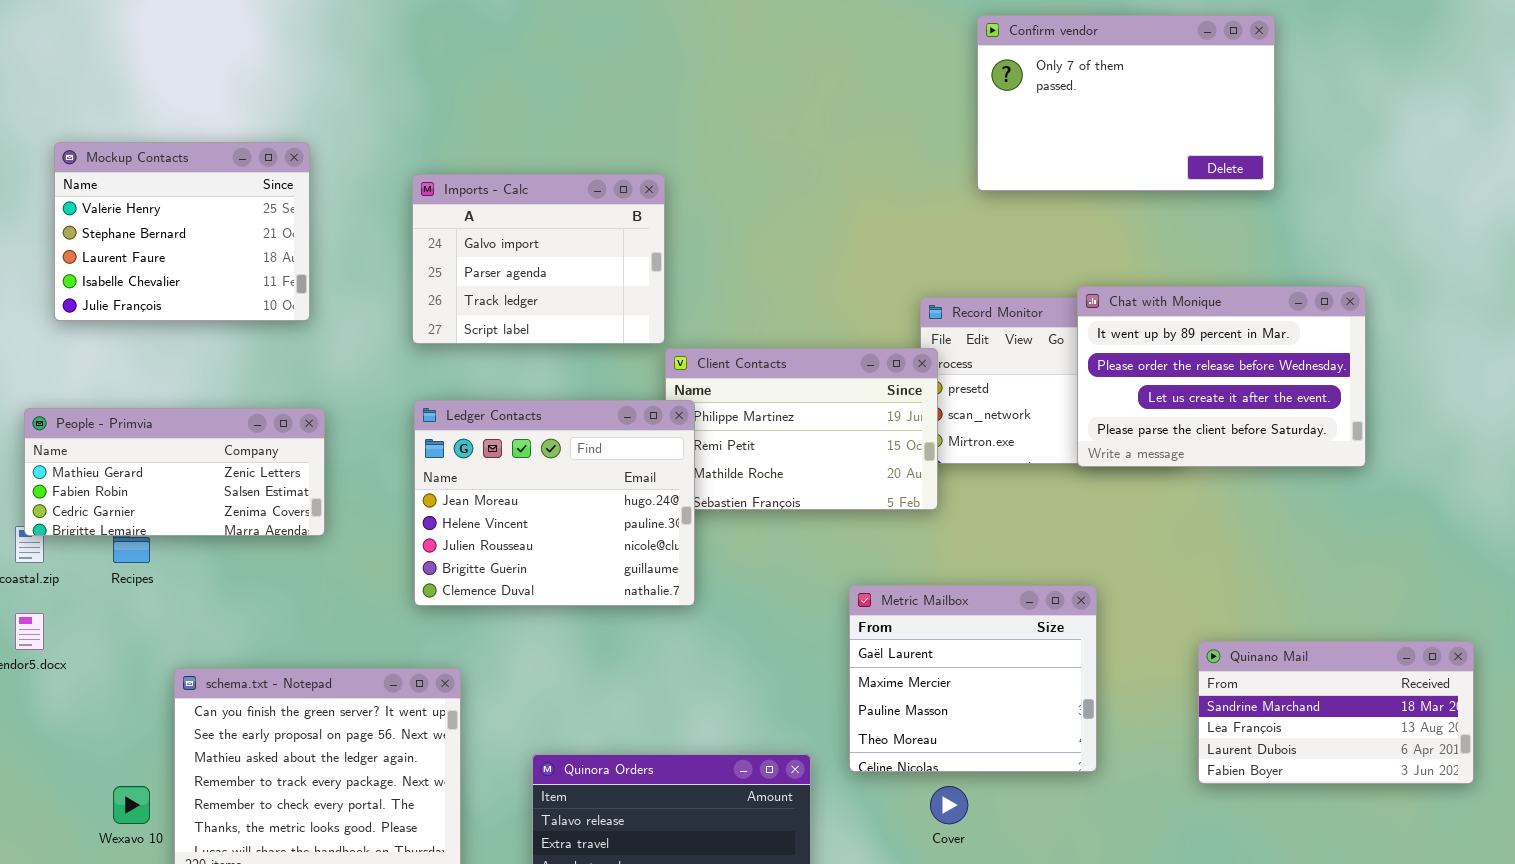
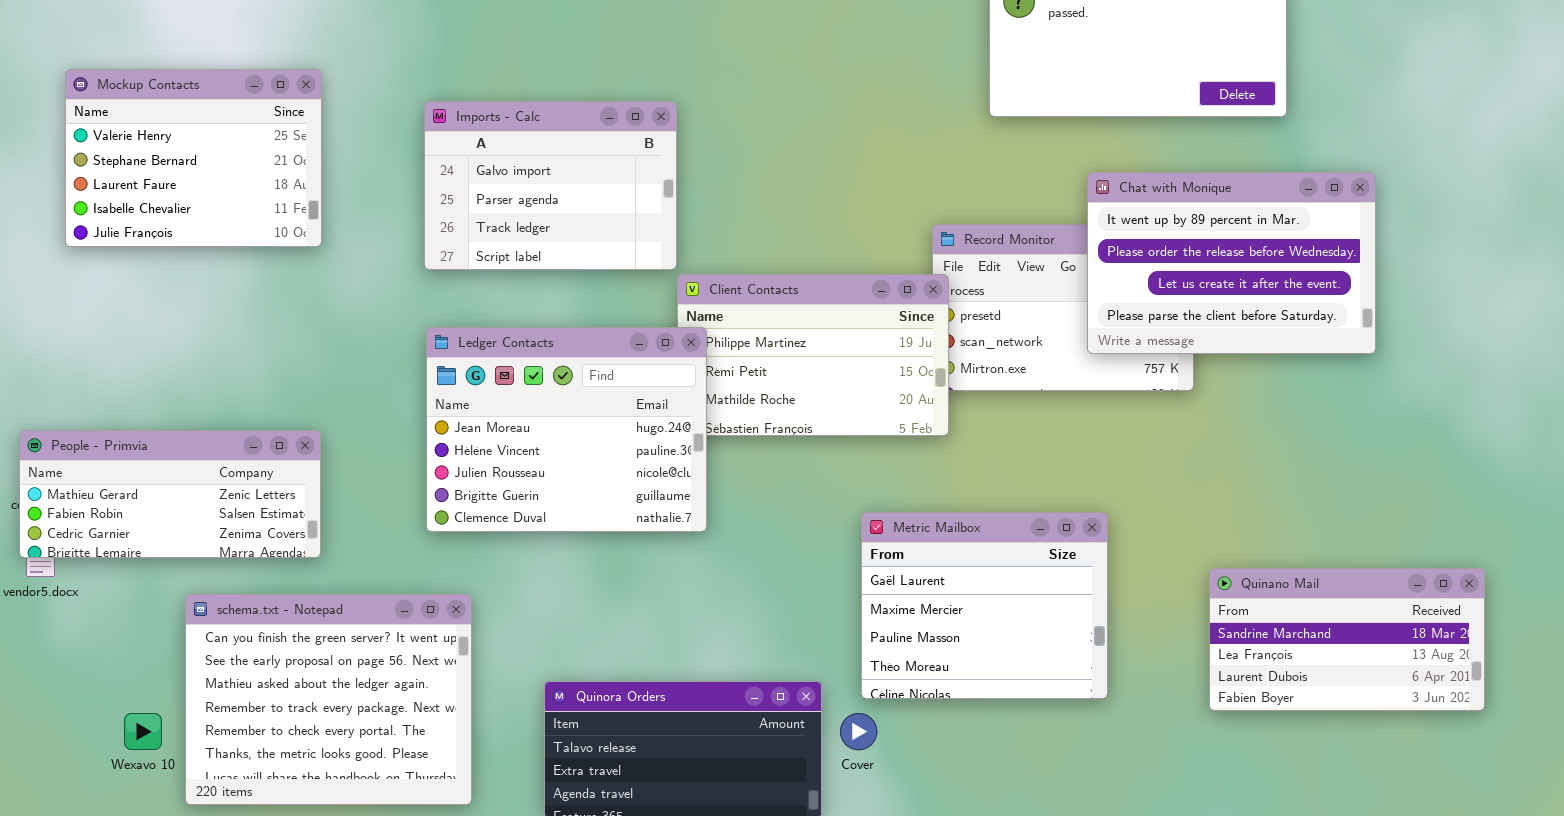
Chat with Monique: [1077,286,1366,467] -> [1087,172,1376,354], moved
People - Primvia: [24,408,325,536] -> [19,430,321,558], moved
Cover: [930,786,968,824] -> [840,713,877,750], moved

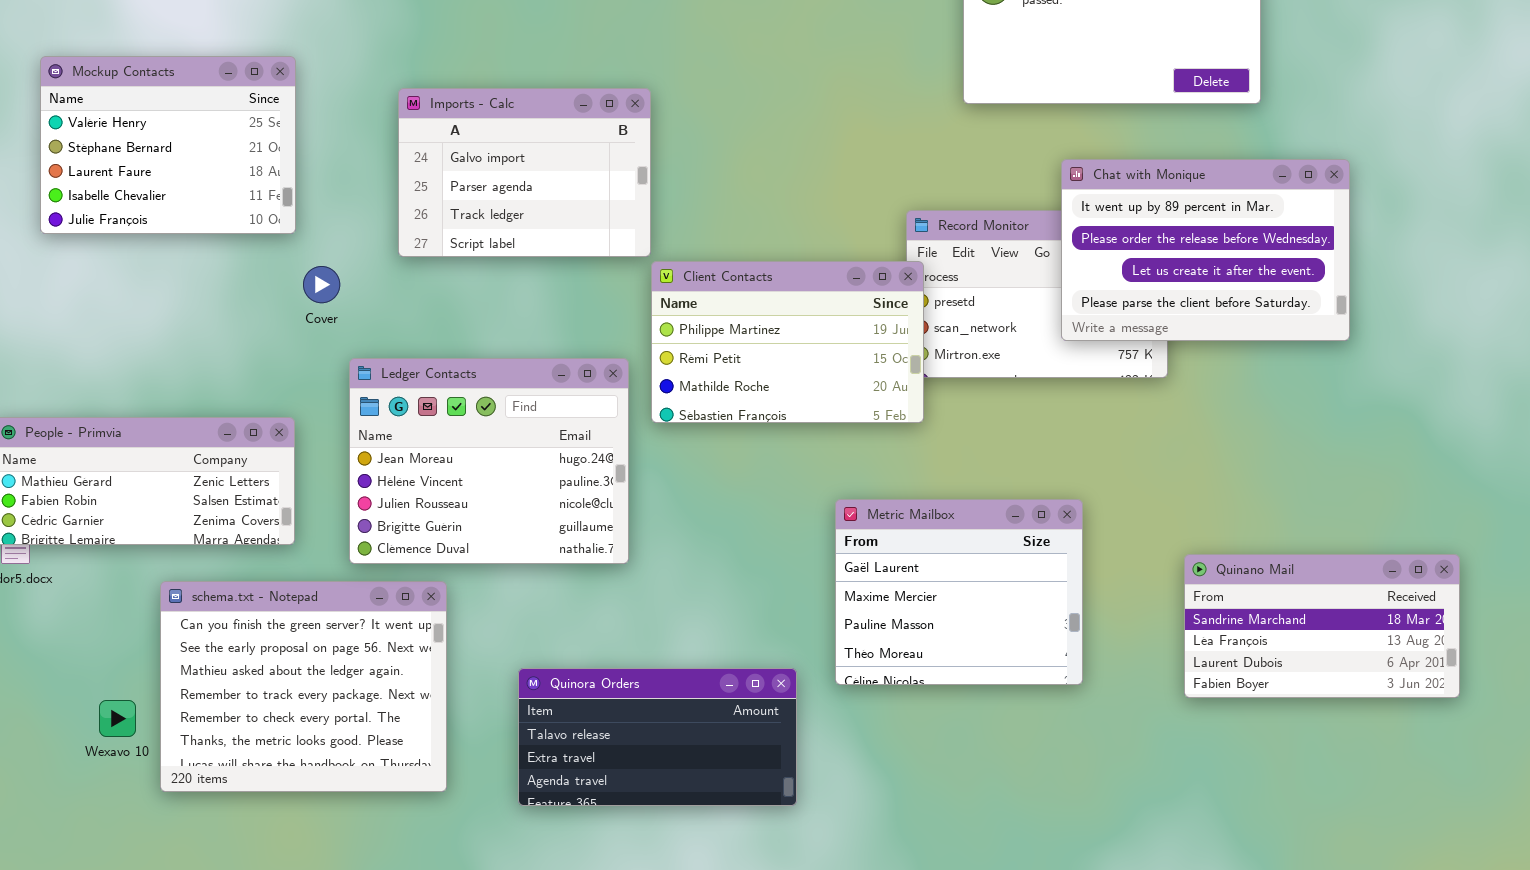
Ledger Contacts: [426,327,707,532] -> [349,358,629,564], moved
Cover: [840,713,877,750] -> [303,266,340,303], moved

